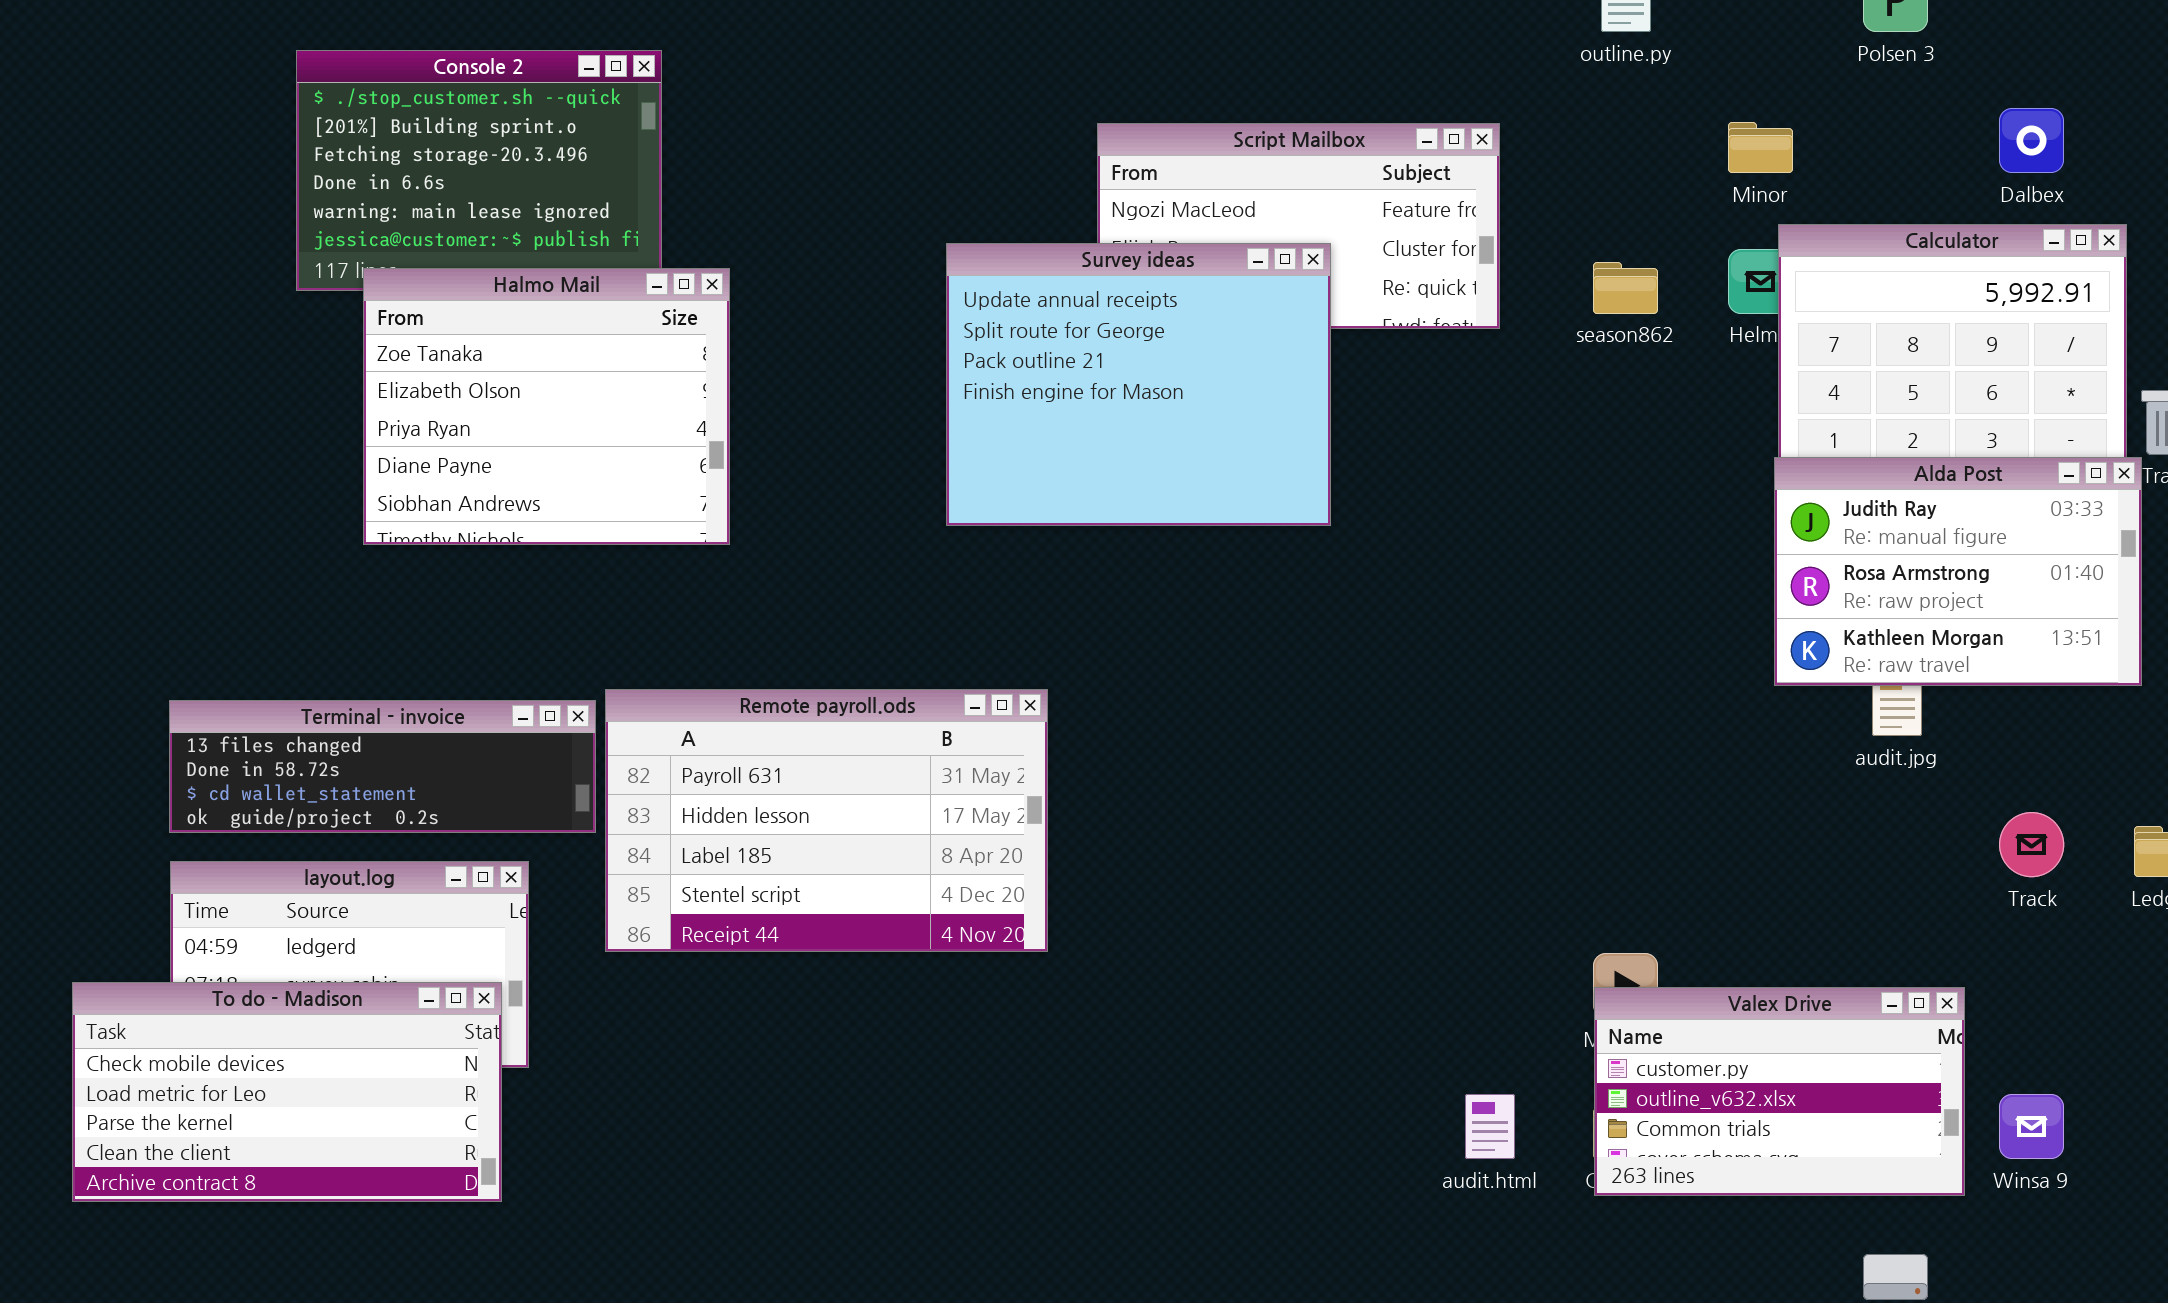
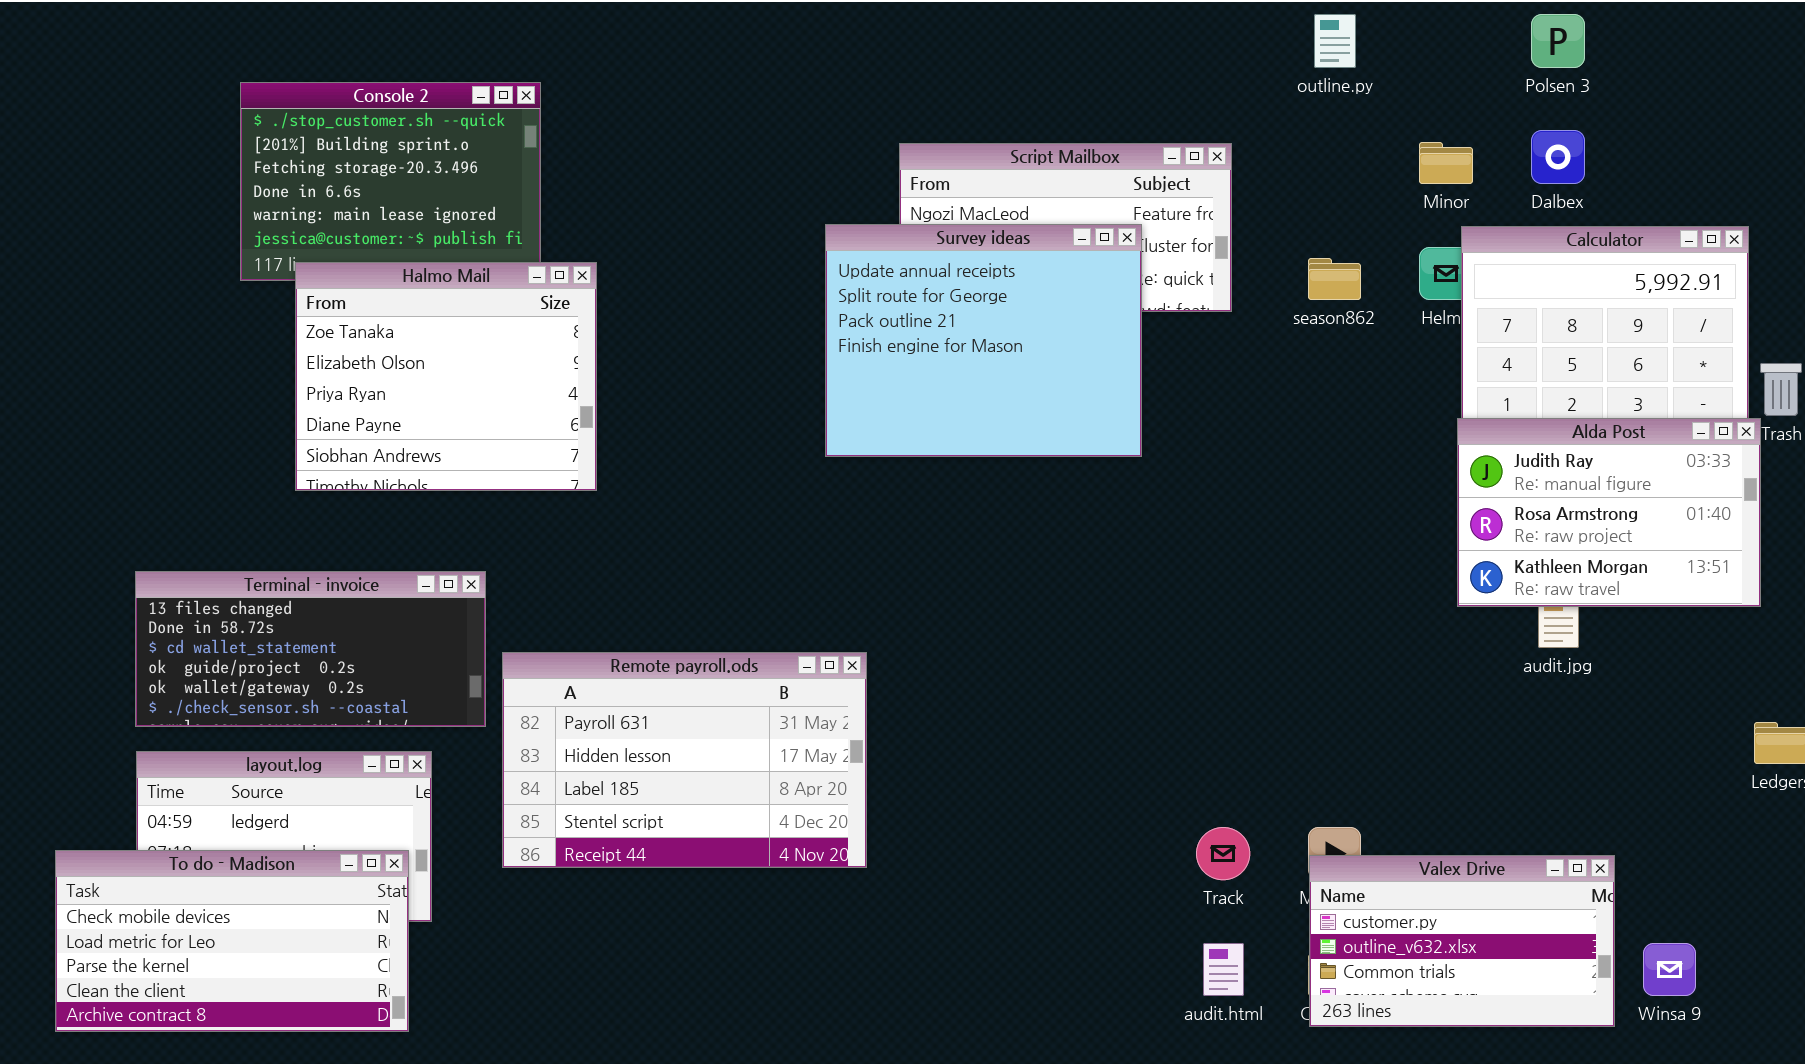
Dalbex: [1999,108,2064,173] -> [1531,130,1585,184], moved
Survey ideas: [946,243,1331,526] -> [825,224,1142,457], moved
Remote payroll.ods: [605,689,1048,952] -> [502,652,867,868], moved
Terminal - invoice: [169,700,596,833] -> [135,571,486,727], resized
Track: [1999,812,2064,877] -> [1196,827,1250,880], moved

